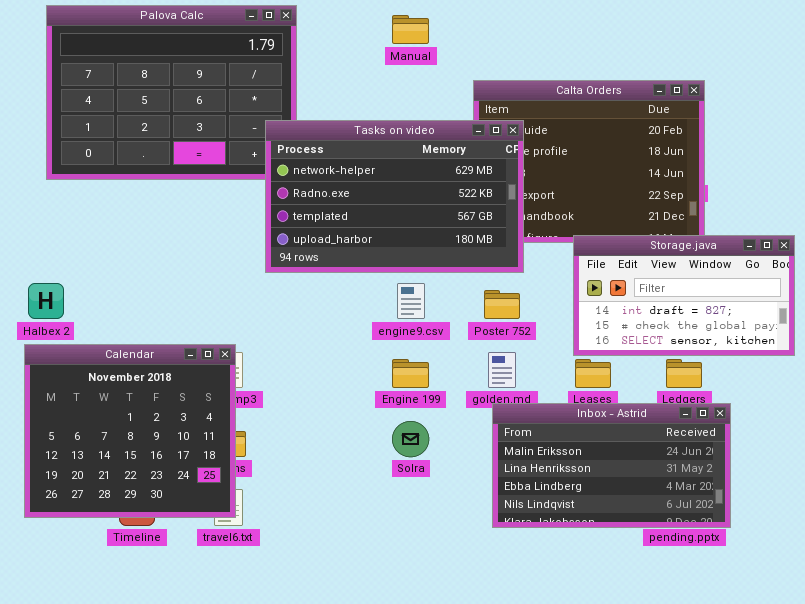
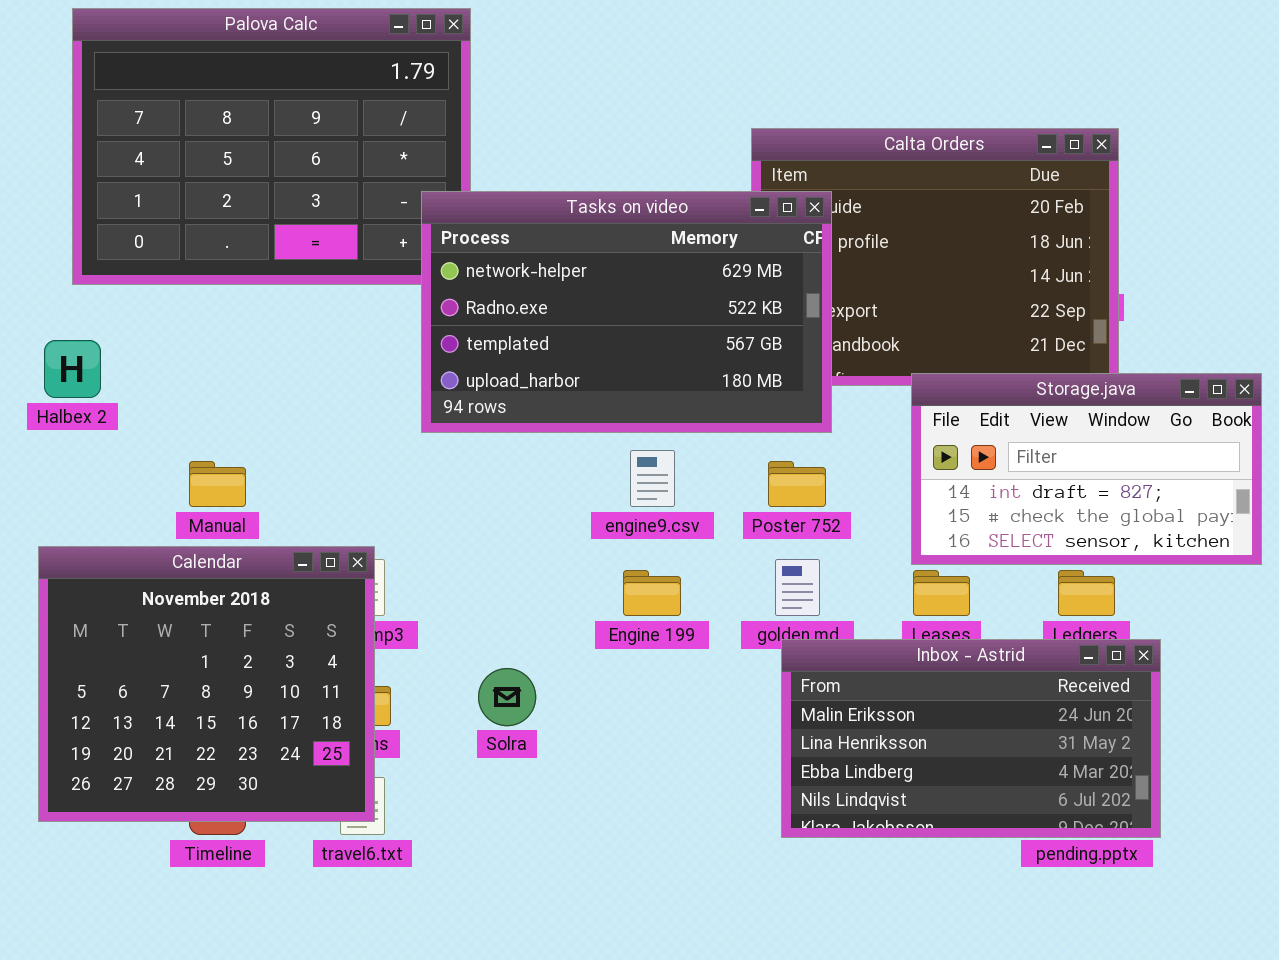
Manual: [392,15,429,44] -> [189,461,246,507], moved
Halbex 2: [28,283,64,319] -> [44,340,101,398], moved
Solra: [392,421,429,457] -> [478,668,536,726], moved

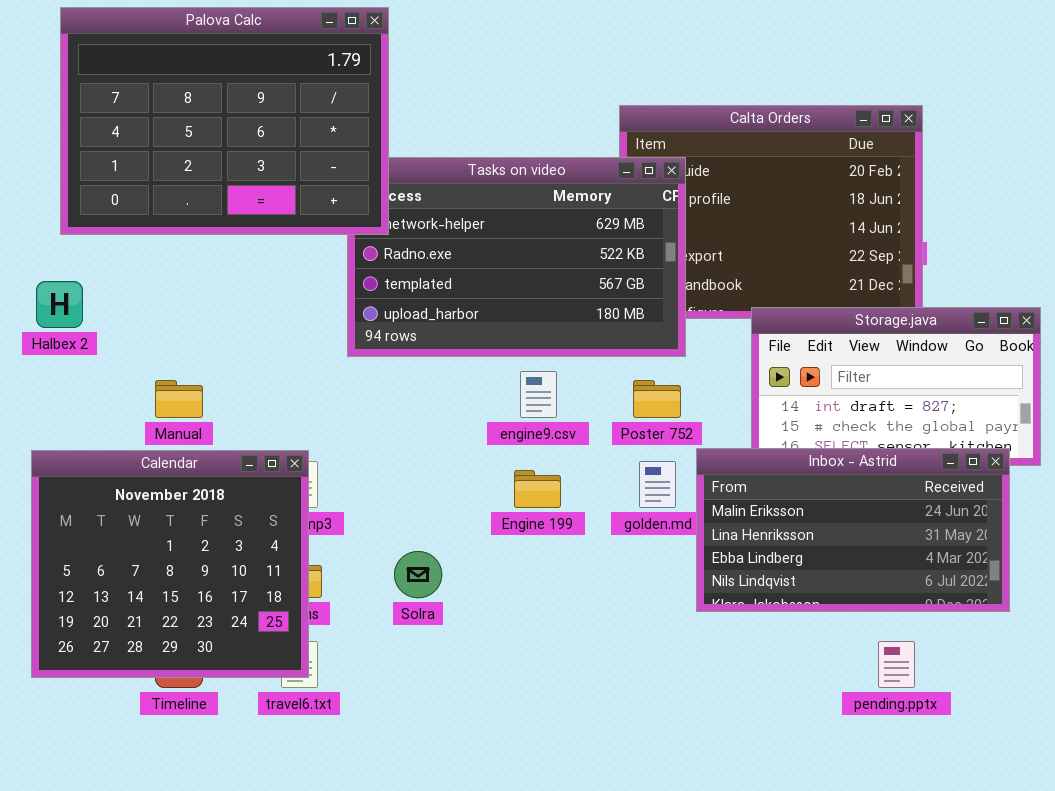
Palova Calc: [72,8,471,285] -> [60,7,389,235], raised
Inbox - Astrid: [781,639,1161,838] -> [696,448,1010,612], moved

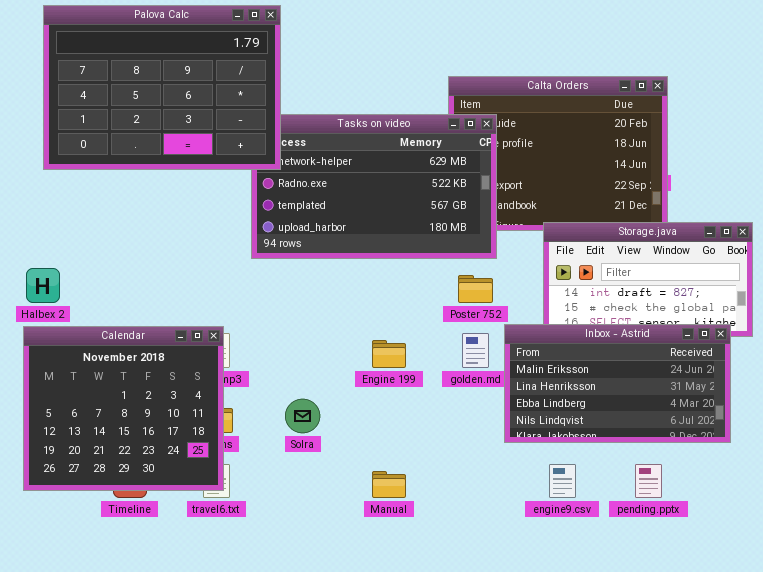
Halbex 2: [36,281,83,328] -> [26,268,60,303], moved
engine9.csv: [520,371,557,418] -> [549,464,576,498], moved
Manual: [155,380,203,418] -> [372,471,406,498], moved

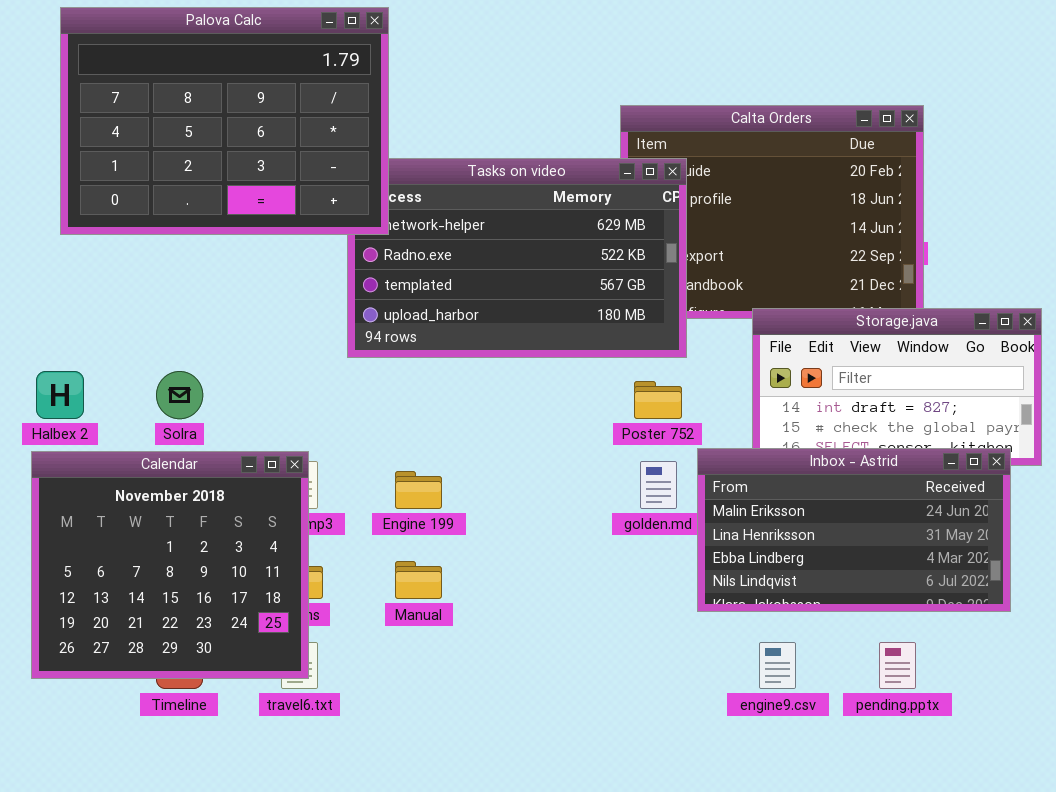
Engine 199: [372,340,406,368] -> [395,471,442,509], moved
Solra: [285,399,320,433] -> [156,371,203,419], moved
Manual: [372,471,406,498] -> [395,561,442,599], moved

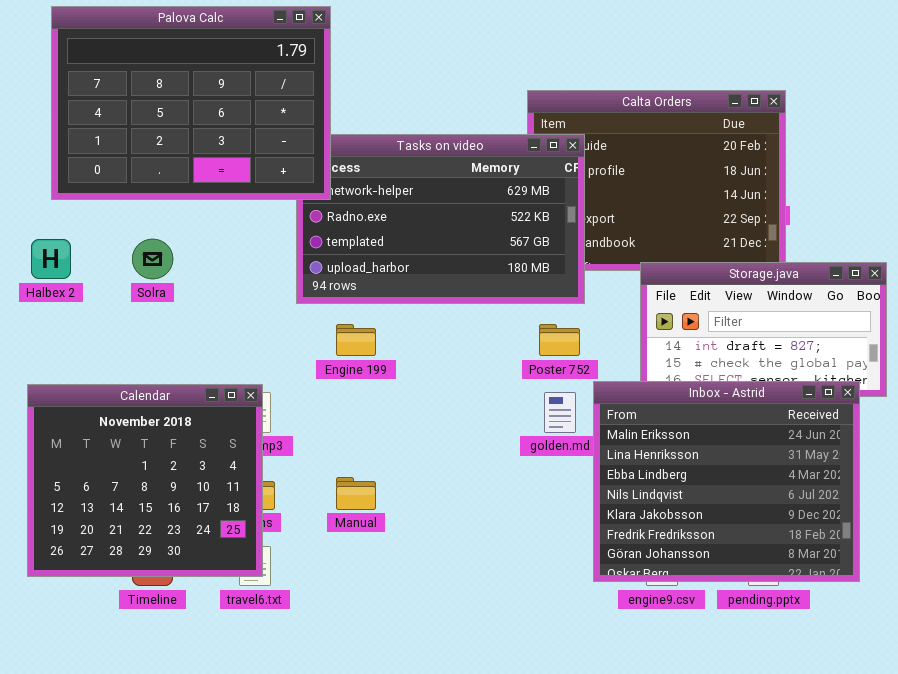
Halbex 2: [36,371,84,419] -> [31,239,71,279], moved
Solra: [156,371,203,419] -> [132,239,173,279], moved
Inbox - Astrid: [697,448,1011,612] -> [593,381,860,582], resized
Engine 199: [395,471,442,509] -> [336,324,376,356], moved

